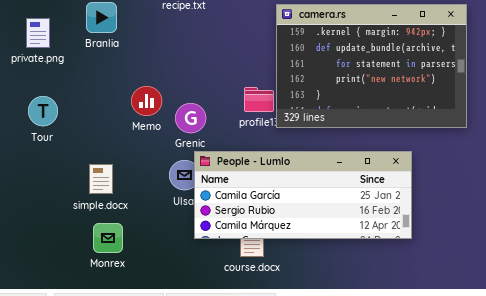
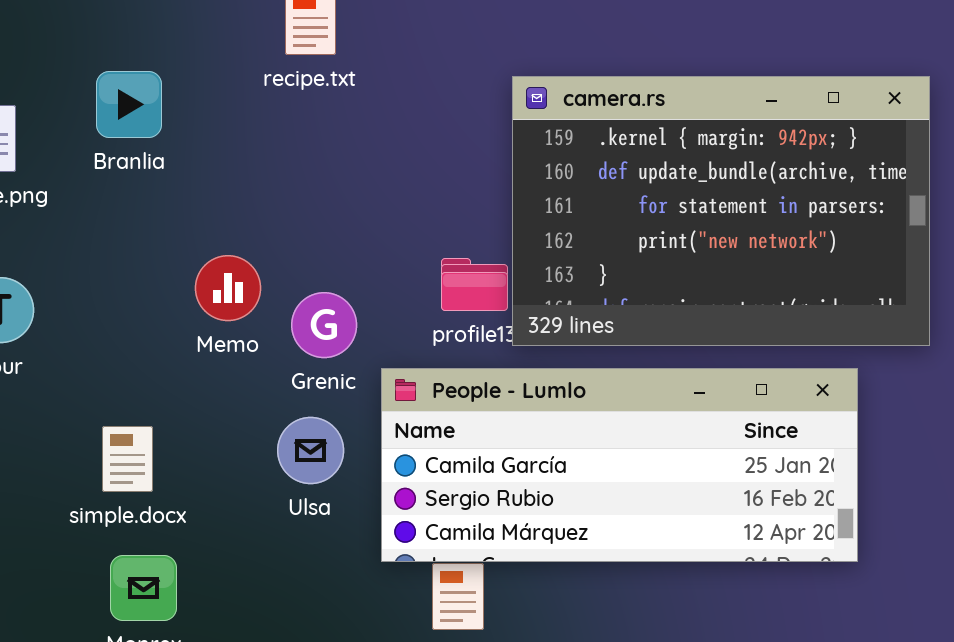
People - Lumlo: [194,151,412,239] -> [381,368,858,562], moved

